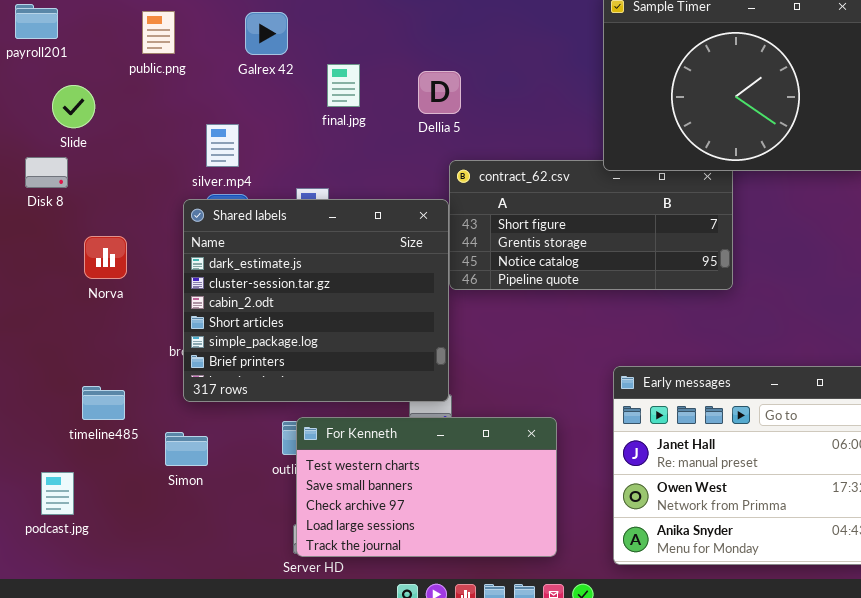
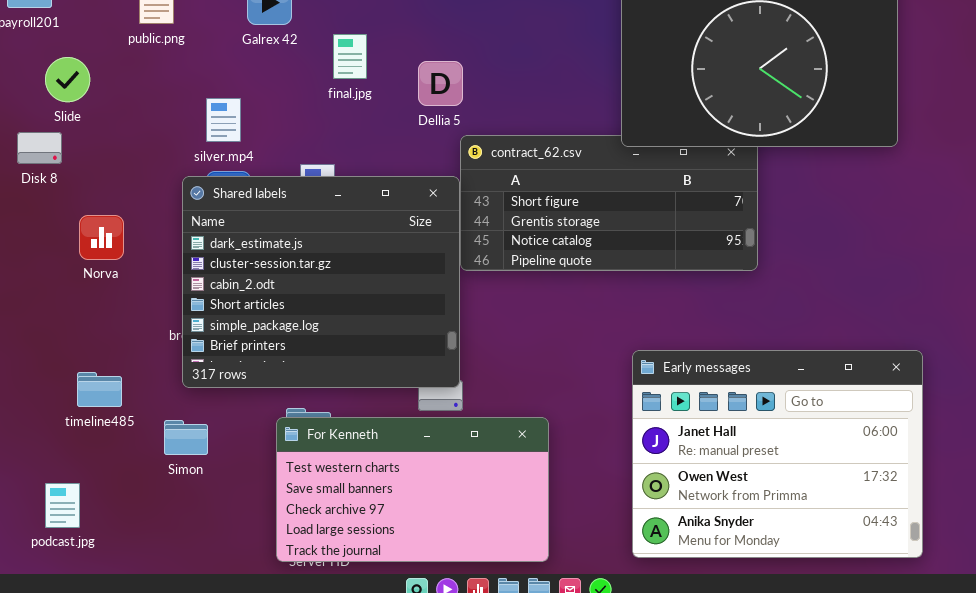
Dellia 5: [418,71,461,114] -> [418,61,463,106], moved
For Kenneth: [296,417,557,557] -> [276,417,549,562], moved
podcast.jpg: [41,472,74,515] -> [45,483,80,528], moved

